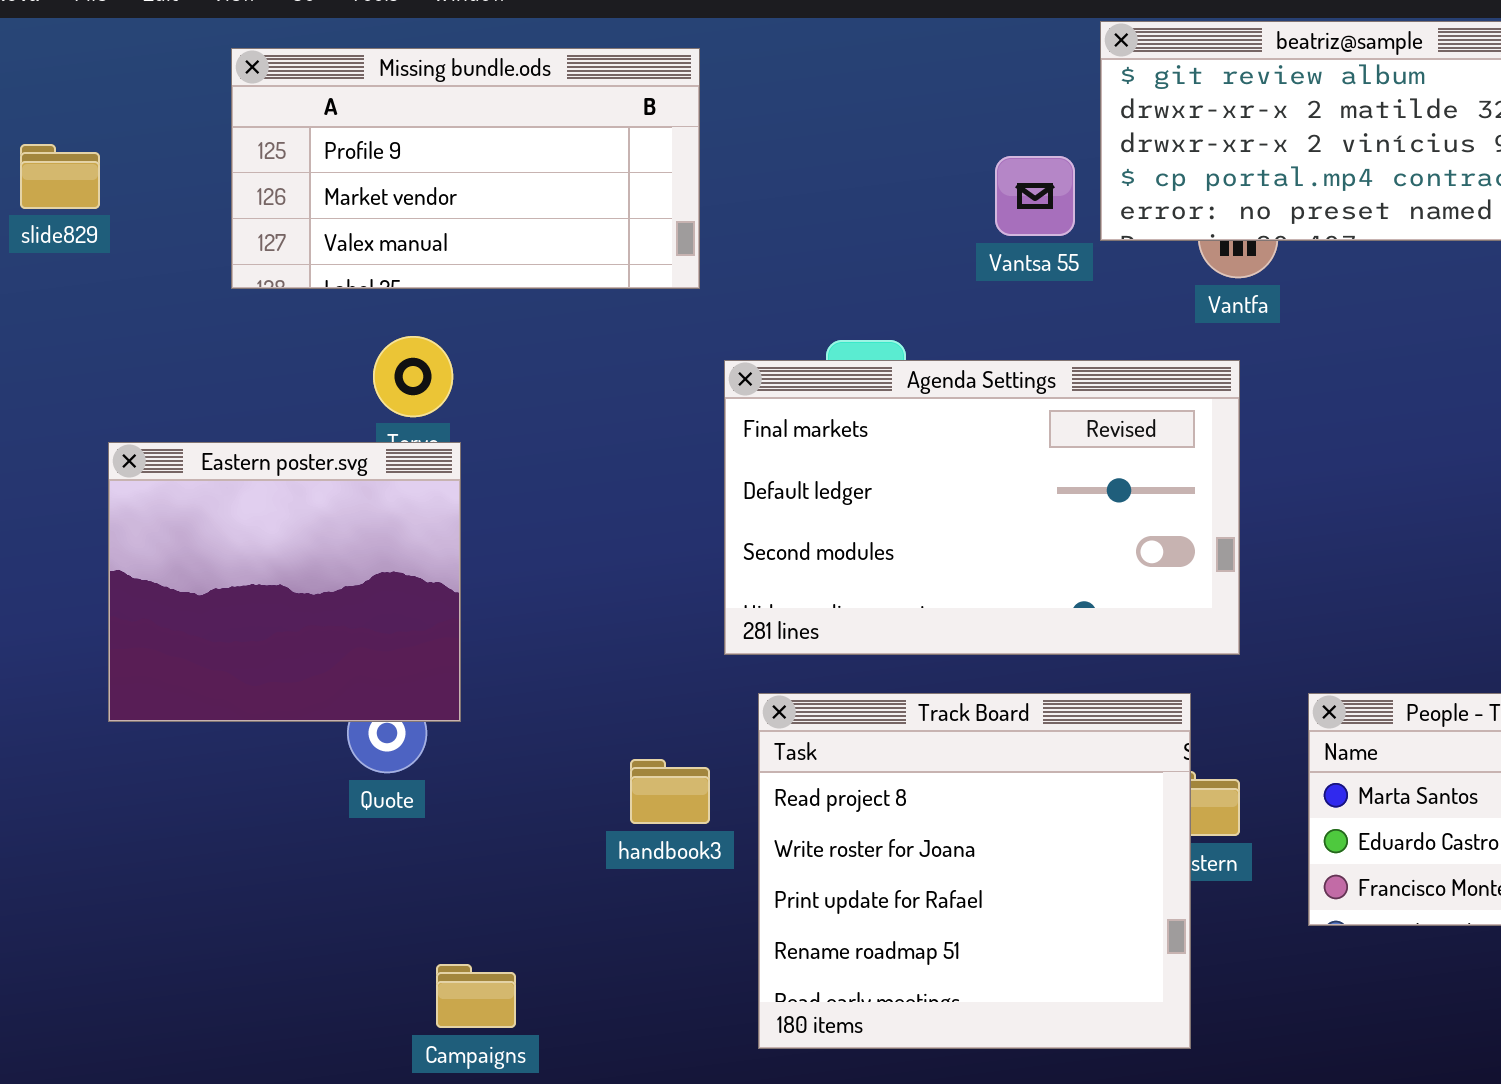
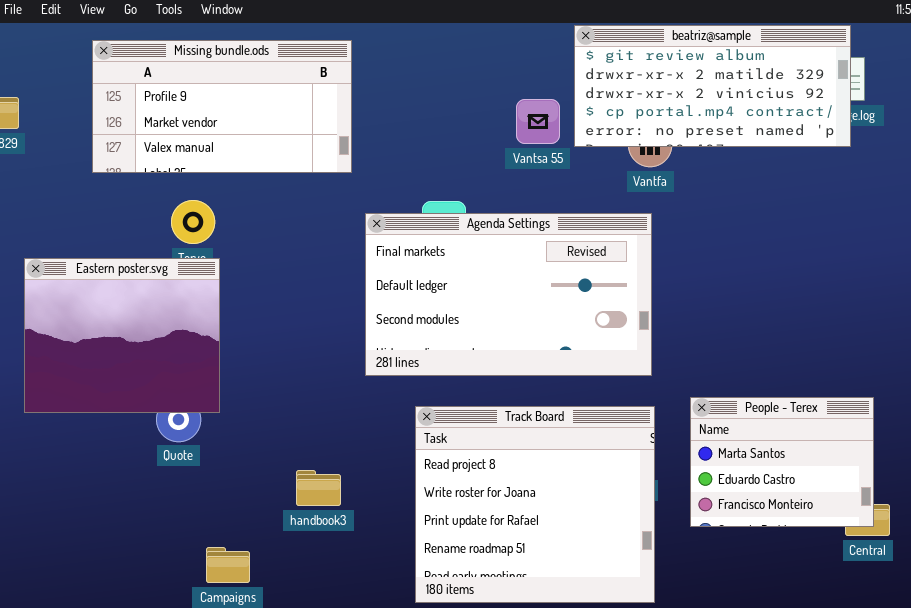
Track Board: [758,693,1191,1049] -> [415,406,655,603], moved
handbook3: [630,759,710,824] -> [296,470,341,506], moved

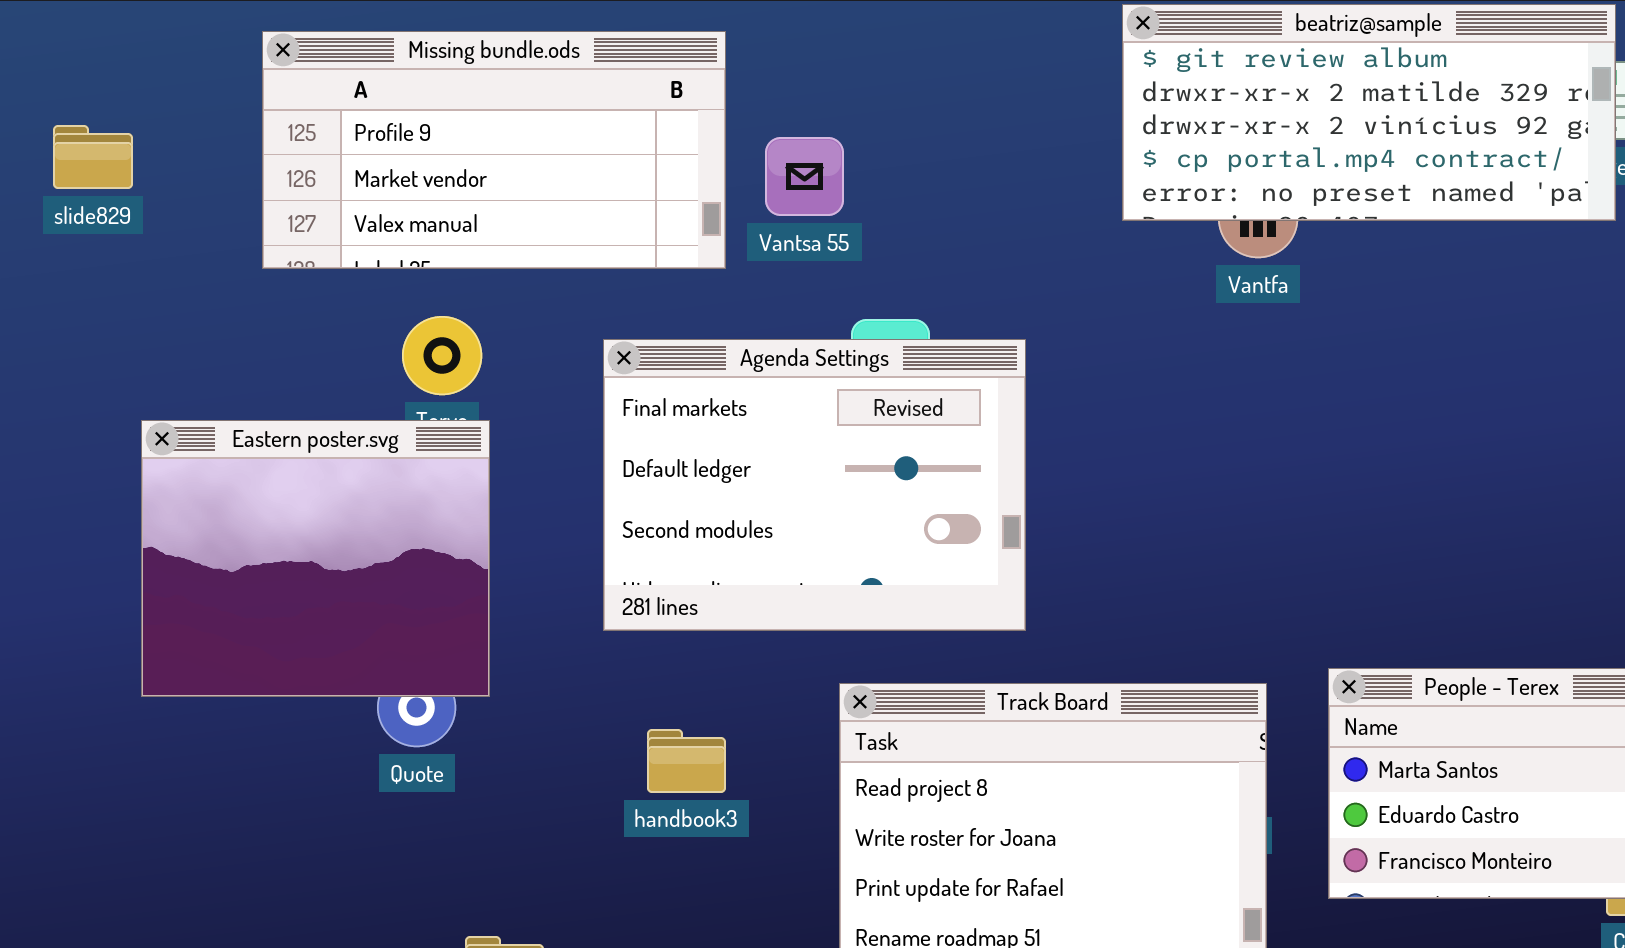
Vantsa 55: [516,99,560,144] -> [765,137,844,216], moved
Agenda Settings: [365,213,652,376] -> [603,339,1026,631], moved, resized
handbook3: [296,470,341,506] -> [647,729,726,793], moved

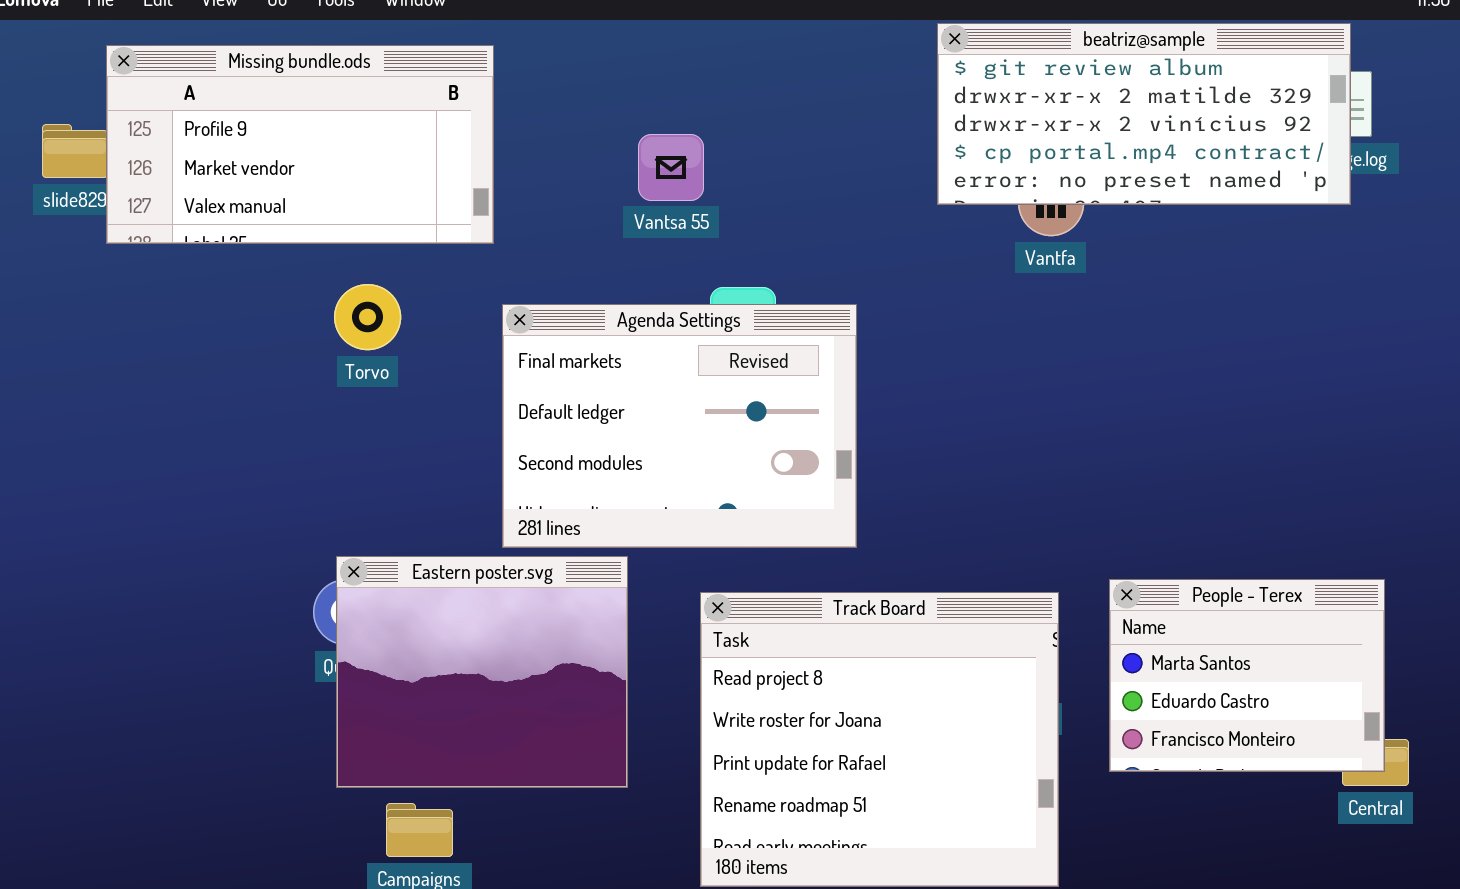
Missing bundle.ods: [262,31,726,269] -> [106,45,494,244], moved
Eastern poster.svg: [141,420,490,697] -> [336,556,628,788], moved

